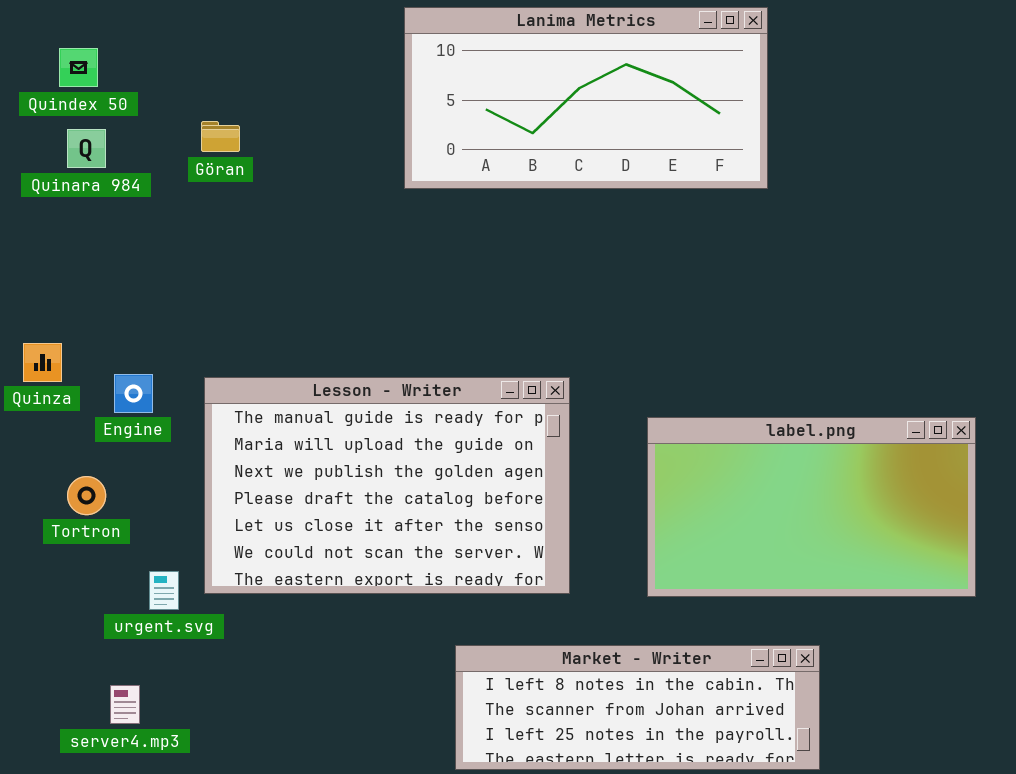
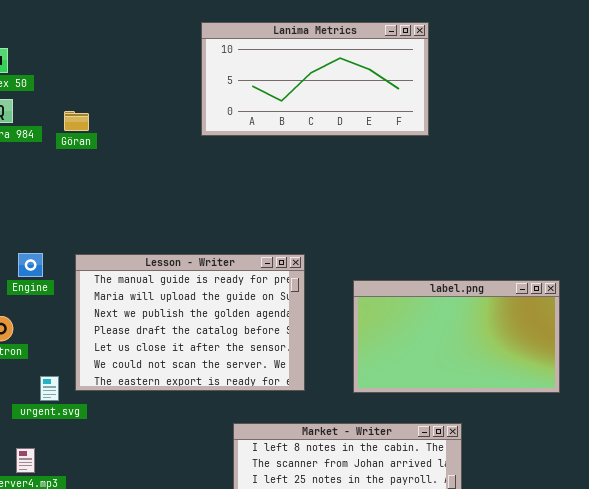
Göran: [201,121,240,152] -> [64,111,89,131], moved

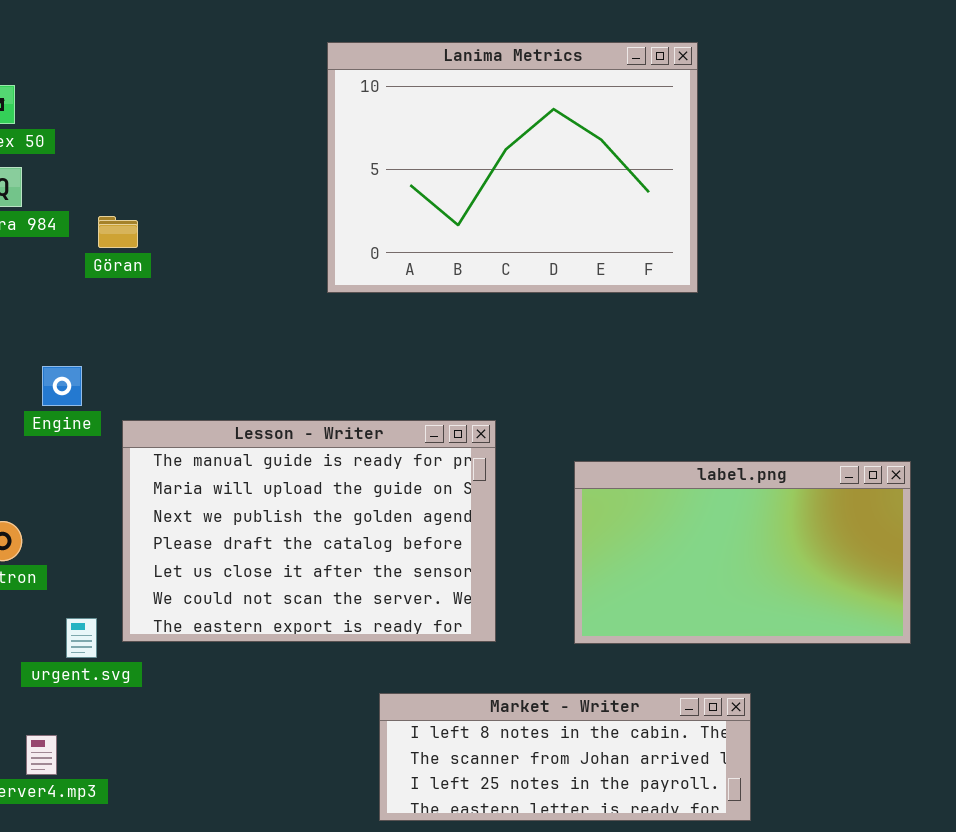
Lanima Metrics: [201,22,429,136] -> [327,42,698,293], resized
Göran: [64,111,89,131] -> [98,216,138,248], moved
Engine: [18,253,43,277] -> [42,366,82,406], moved

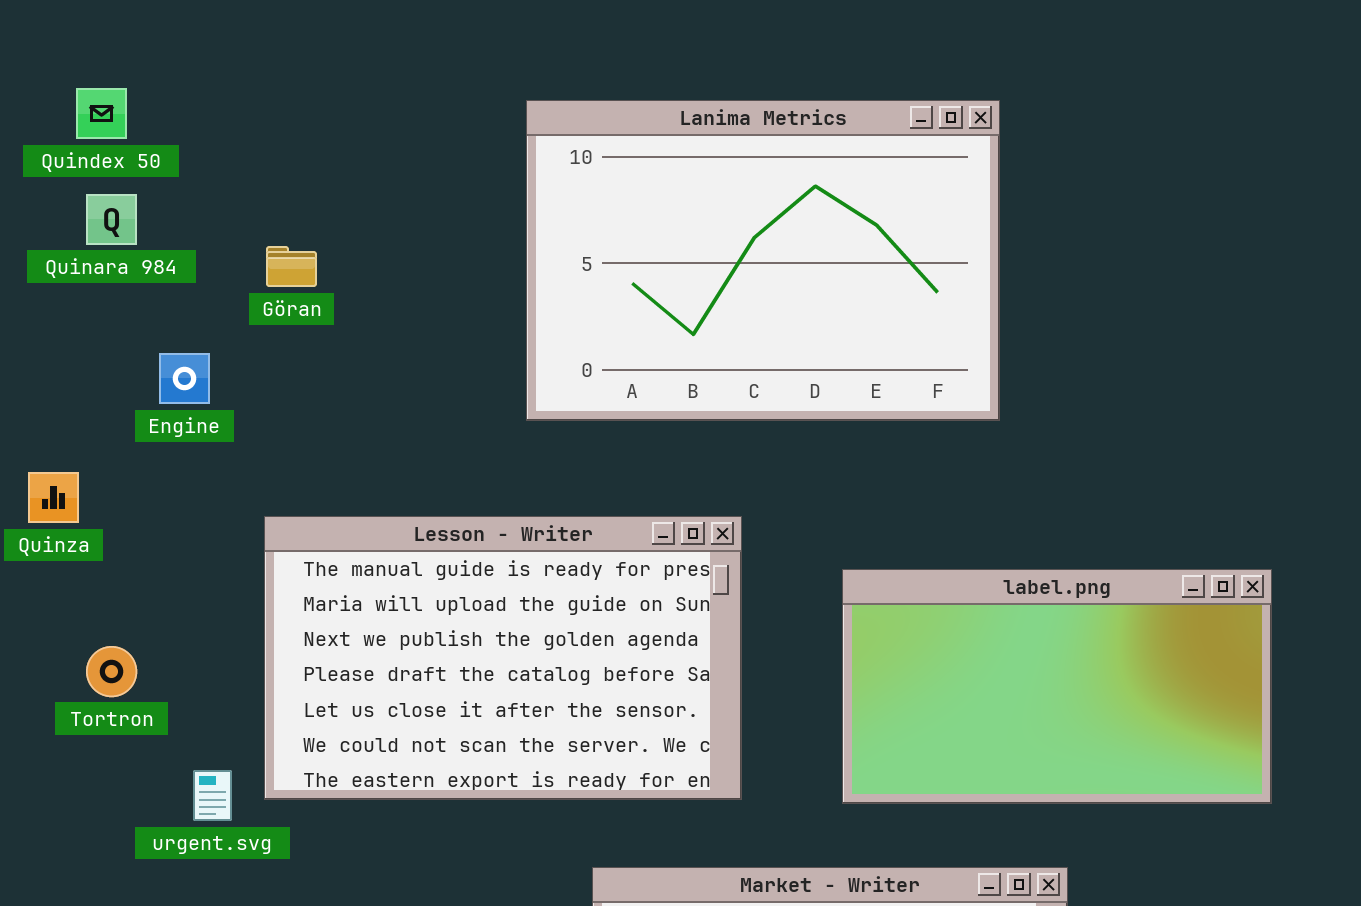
Lanima Metrics: [327,42,698,293] -> [526,100,1000,421], moved
Göran: [98,216,138,248] -> [266,246,317,287], moved
Engine: [42,366,82,406] -> [159,353,210,404], moved

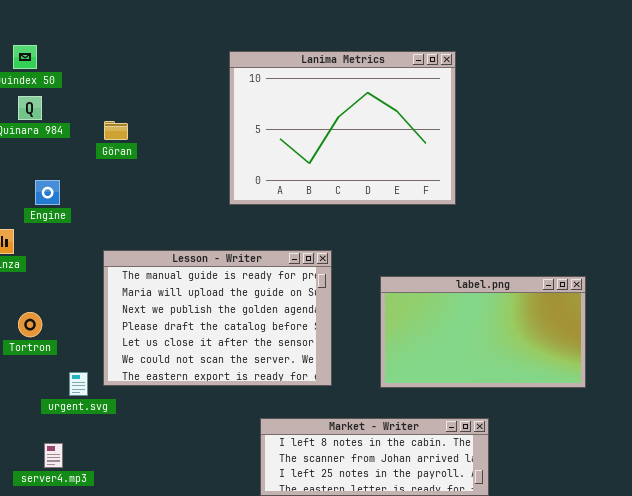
Engine: [159,353,210,404] -> [35,180,60,205], moved

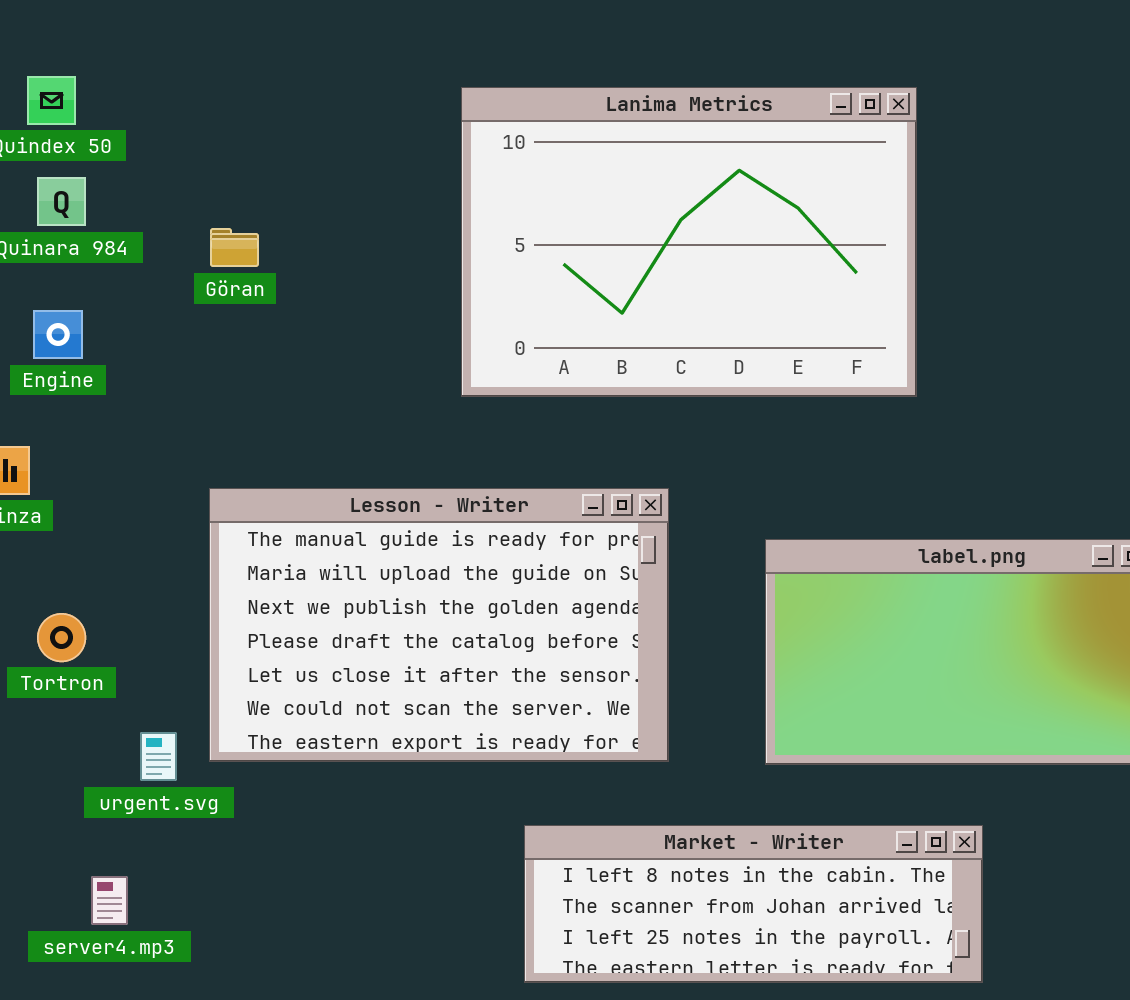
Engine: [35,180,60,205] -> [33,310,83,359], moved

